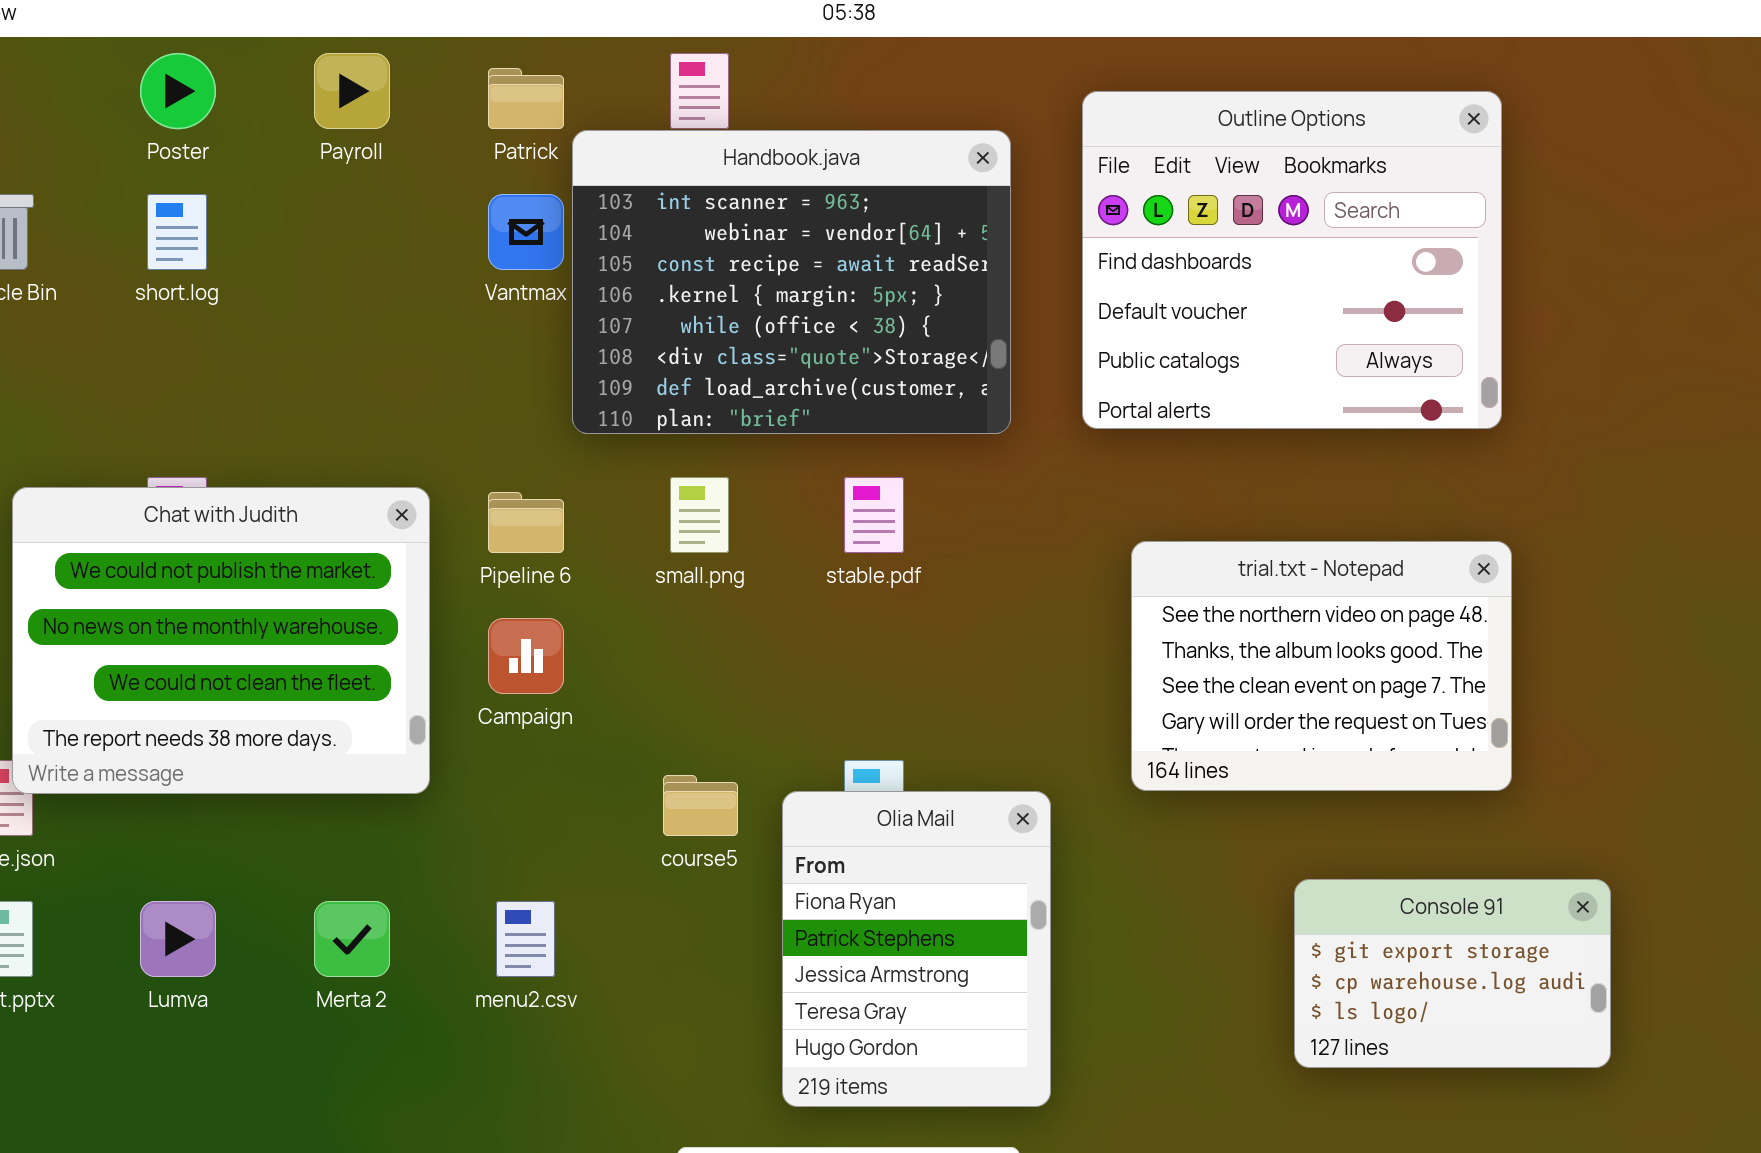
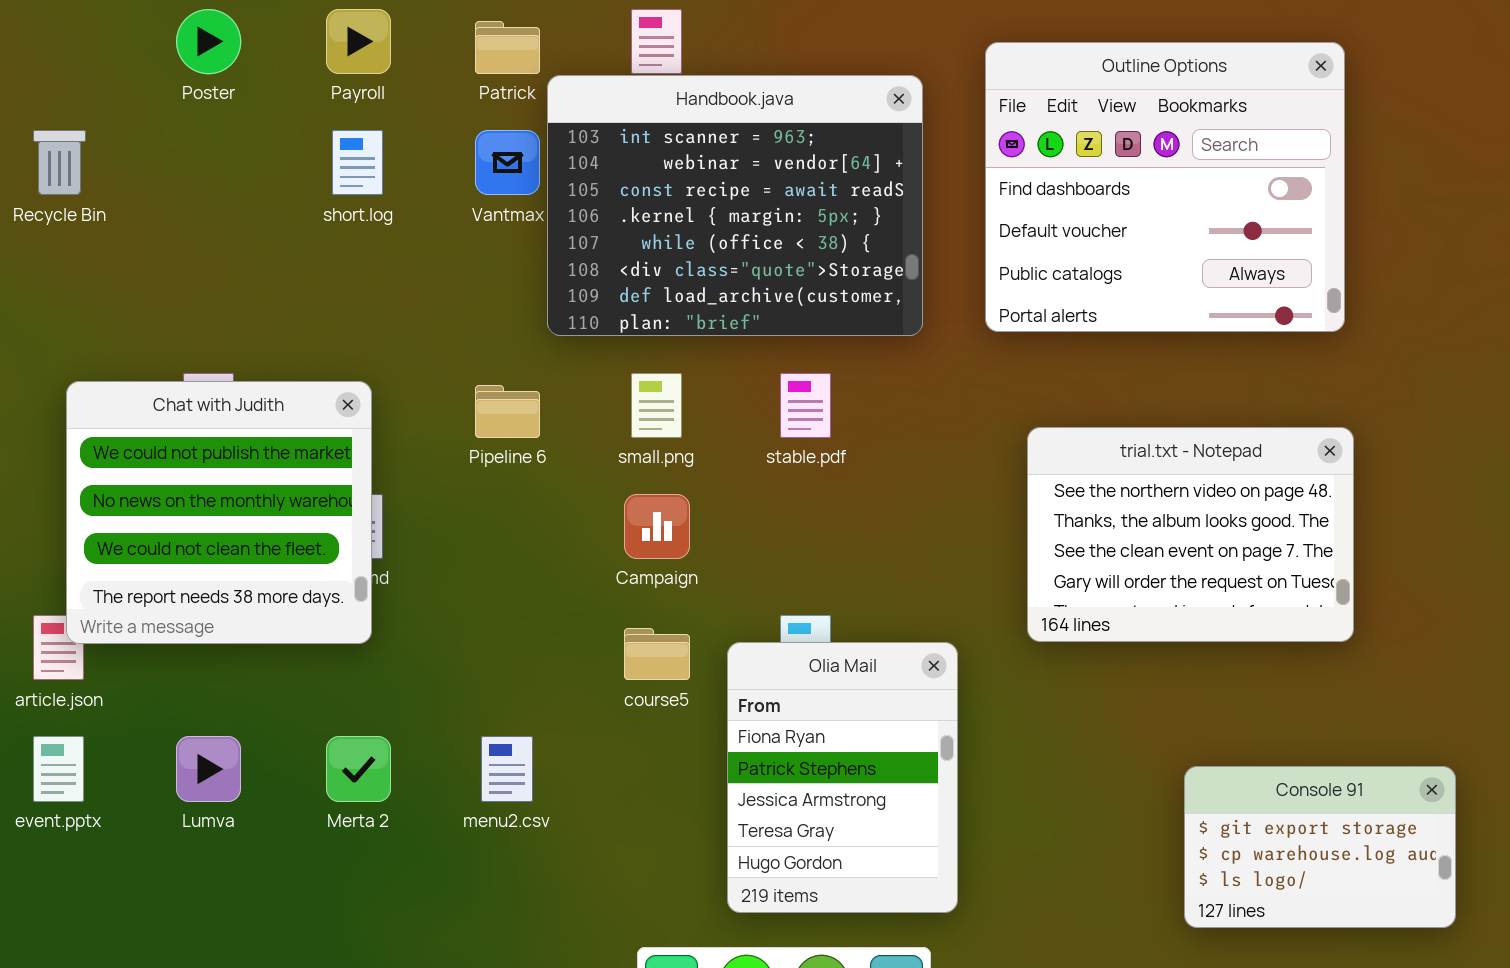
short.log: [147,194,207,270] -> [332,130,383,195], moved
Chat with Judith: [12,487,430,794] -> [66,381,372,644], resized
Campaign: [488,618,564,694] -> [624,494,690,559], moved
Console 91: [1294,879,1611,1068] -> [1184,766,1456,928], moved

